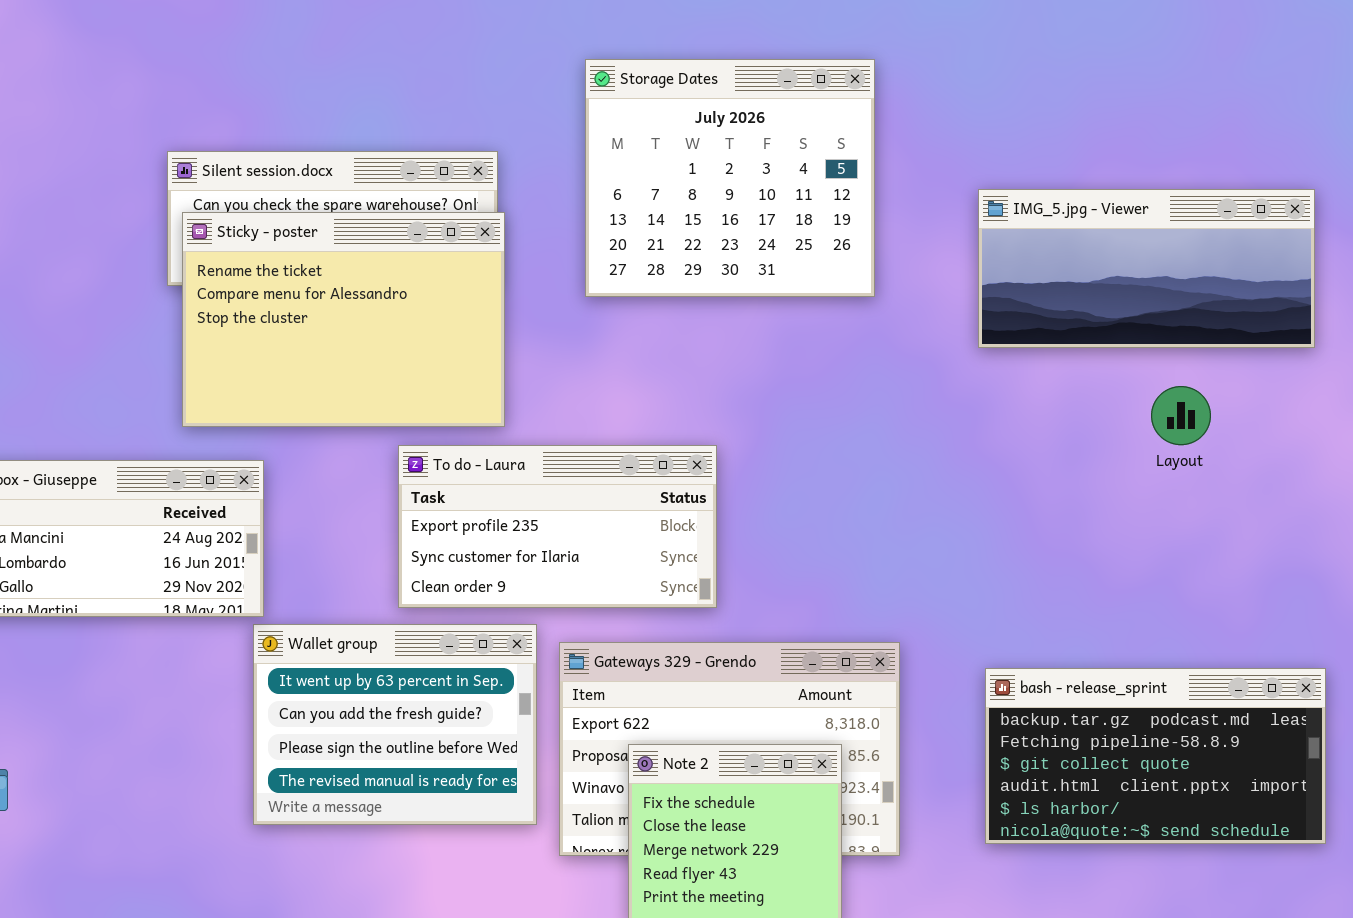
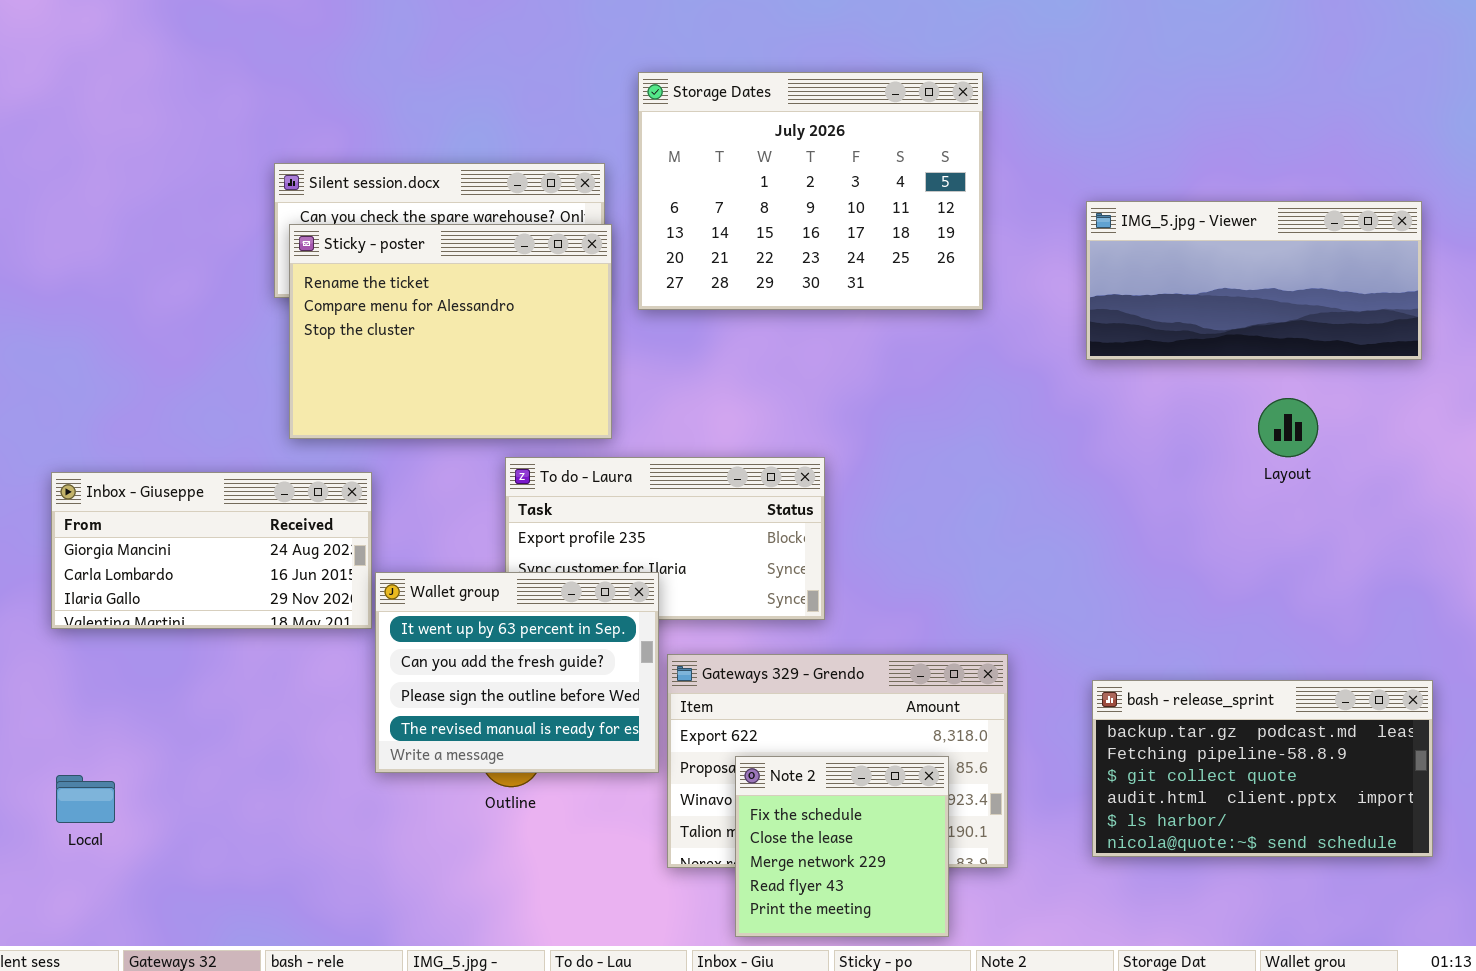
Storage Dates: [585,59,875,297] -> [638,72,983,310], resized
Wallet group: [253,624,537,825] -> [375,572,659,773], moved

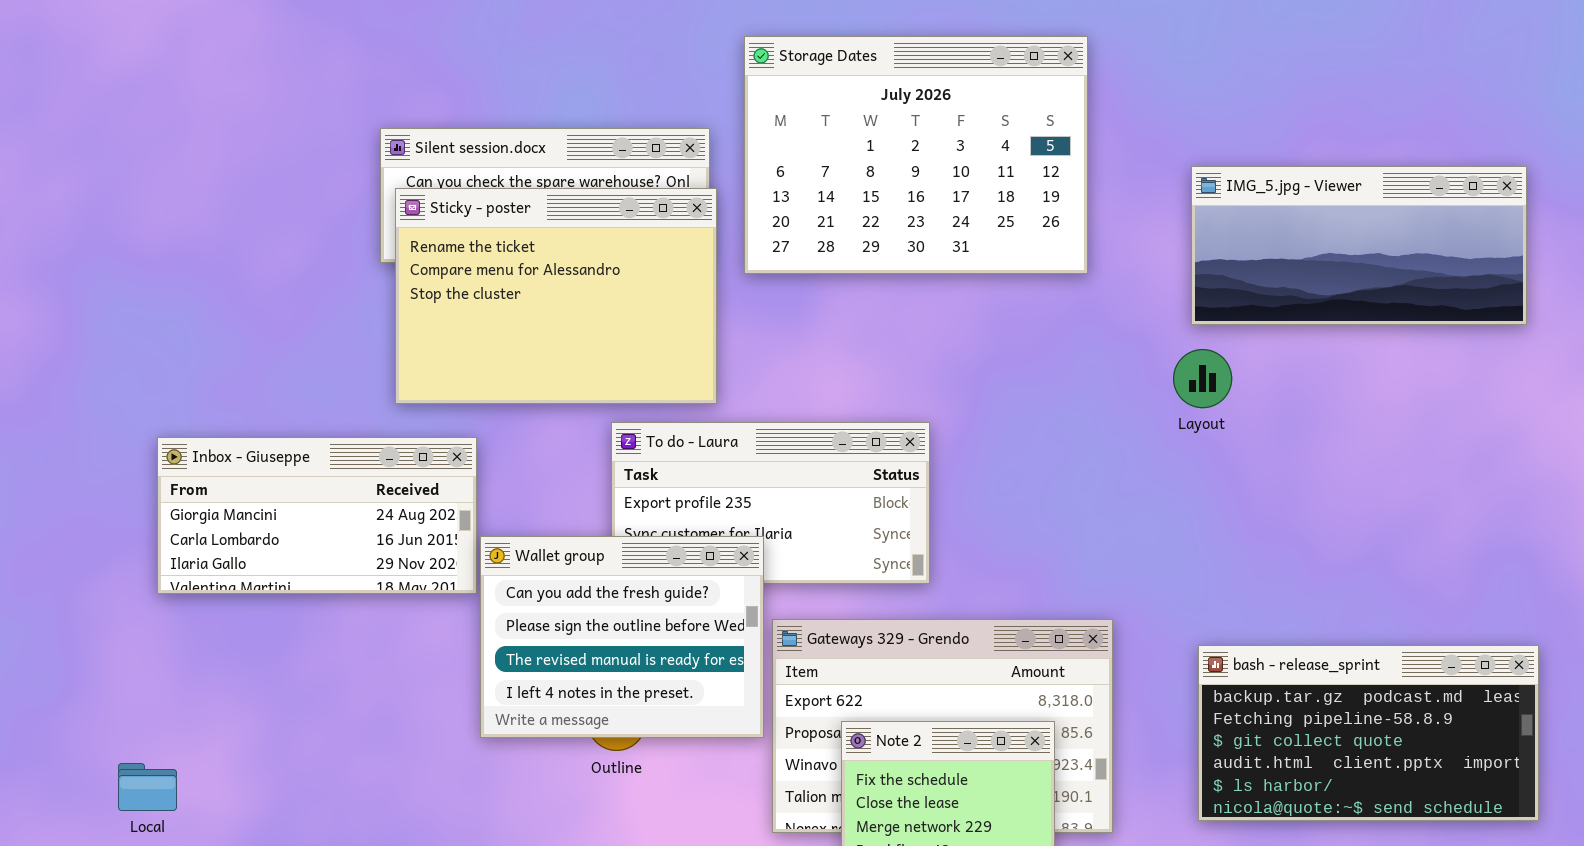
Layout: [1258,398,1318,457] -> [1173,349,1232,408], moved
Wallet group: [375,572,659,773] -> [480,536,764,738], scrolled down 1 row
Local: [56,775,115,823] -> [118,763,177,811], moved

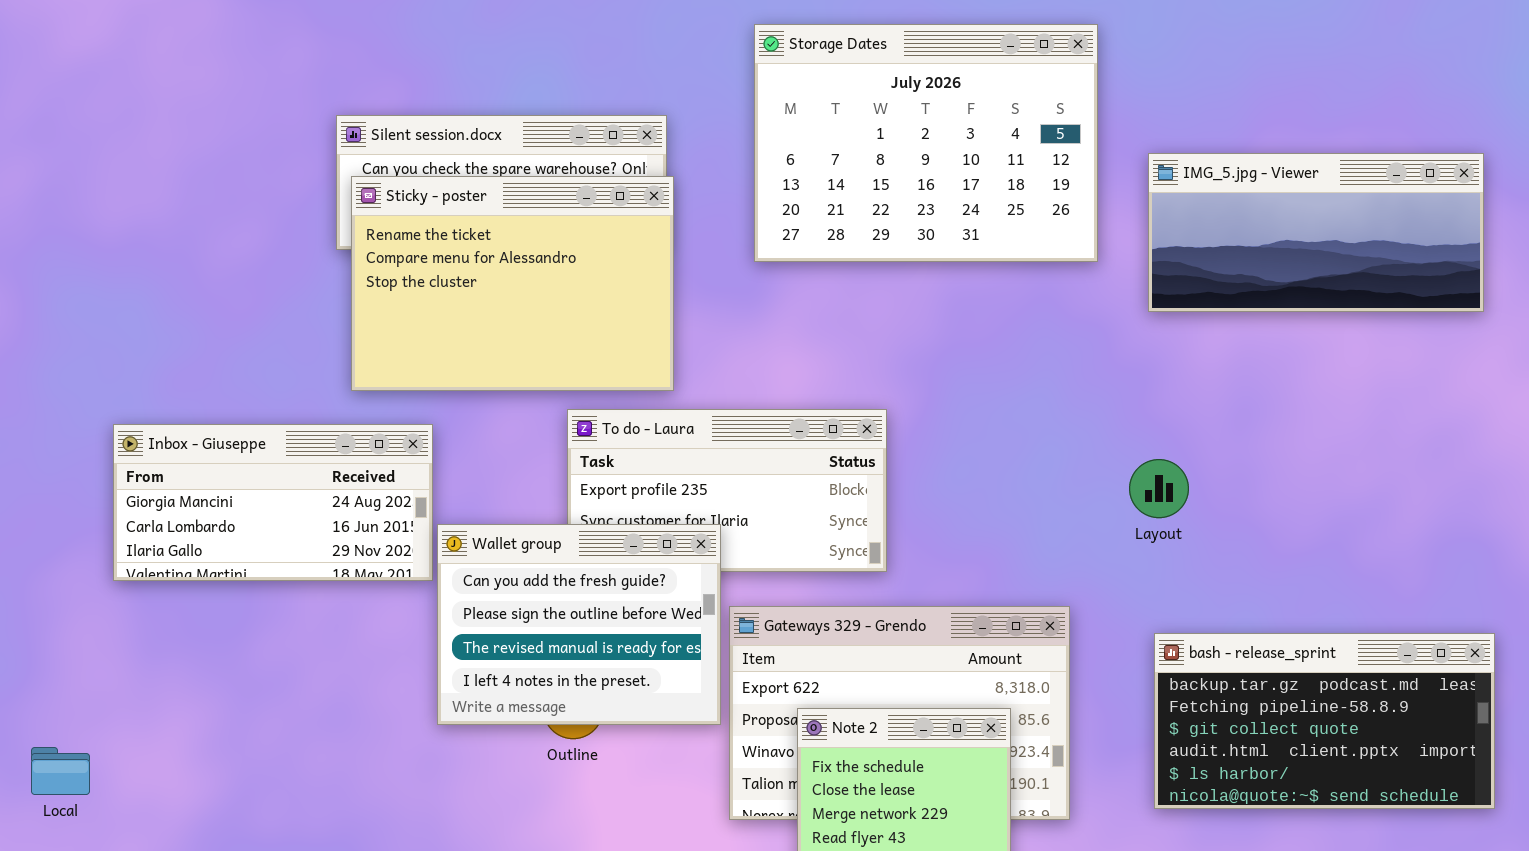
Storage Dates: [744,36,1088,274] -> [754,24,1098,262], moved
Layout: [1173,349,1232,408] -> [1129,459,1189,518], moved
Local: [118,763,177,811] -> [31,747,90,795], moved

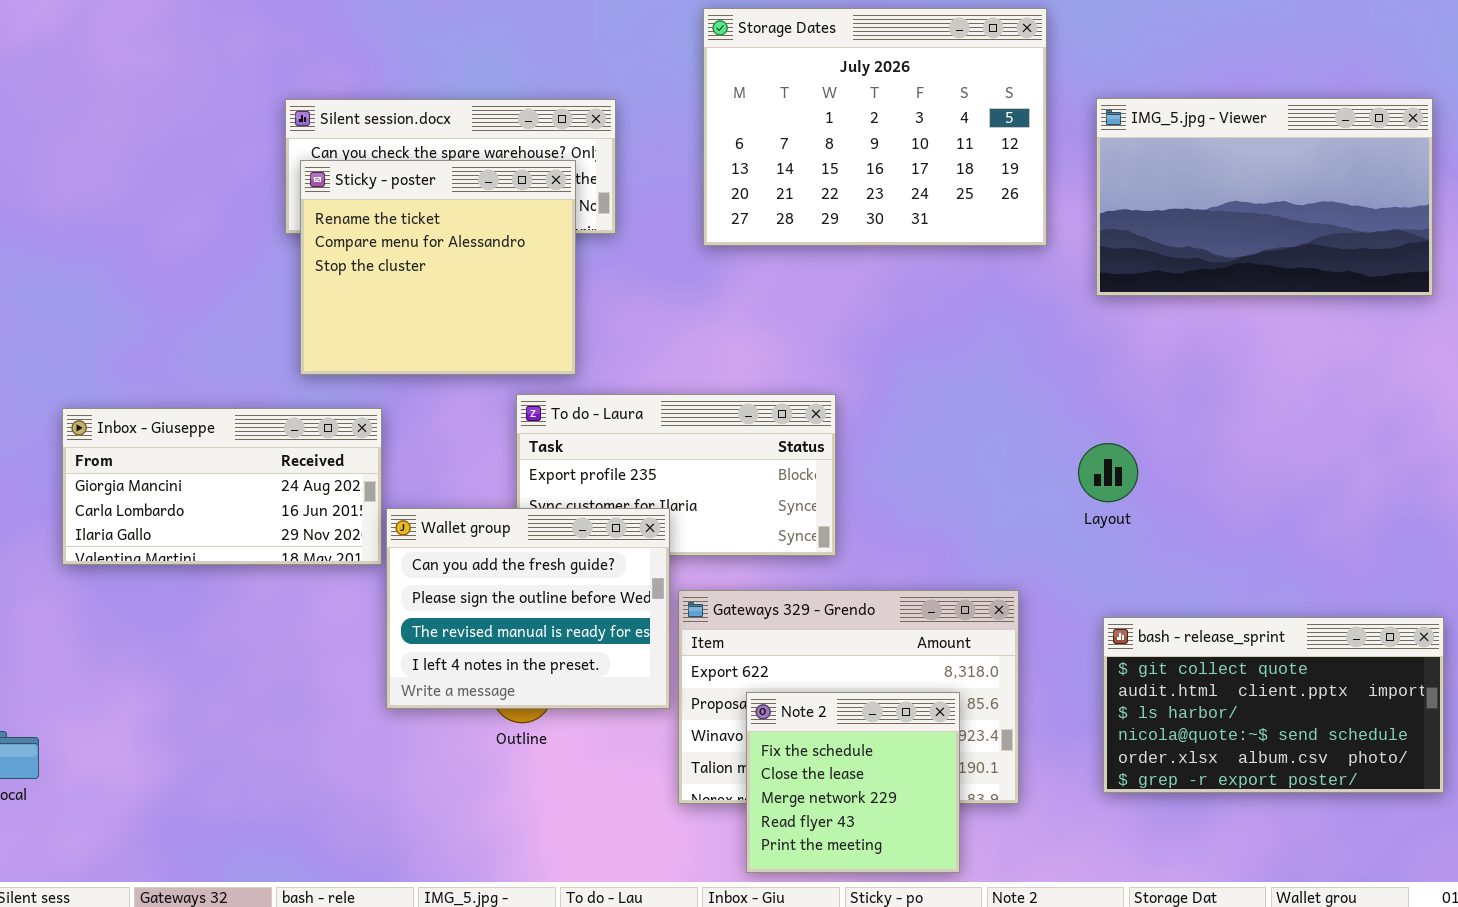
IMG_5.jpg - Viewer: [1148,153,1484,312] -> [1096,98,1433,296], resized
Sticky - poster: [351,176,674,391] -> [300,160,576,375], resized
bash - release_sprint: [1154,633,1495,809] -> [1103,617,1444,793], scrolled down 2 rows

